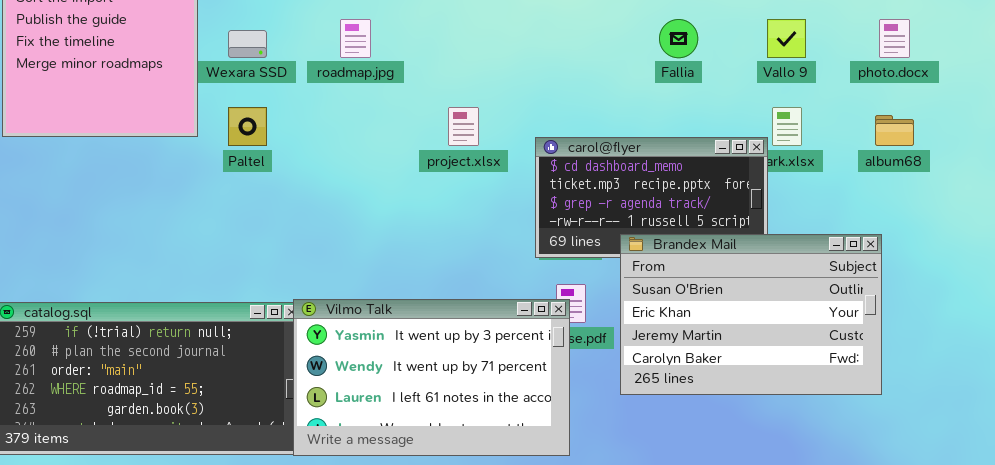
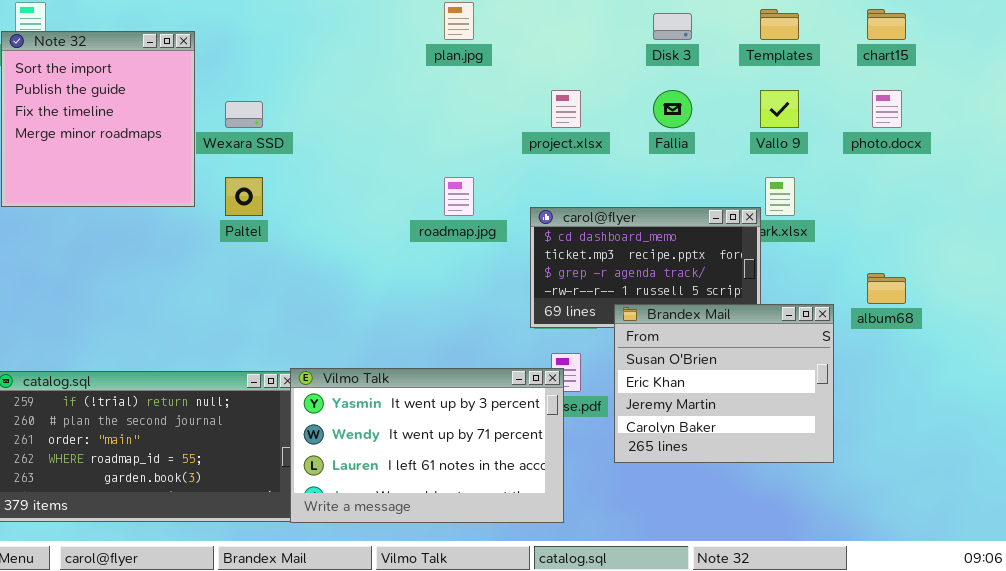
roadmap.jpg: [340,19,371,58] -> [444,177,474,216], moved
project.xlsx: [448,107,479,146] -> [551,90,581,128], moved
album68: [875,115,914,146] -> [867,273,906,304], moved
Brandex Mail: [620,234,882,395] -> [614,304,834,463], resized

